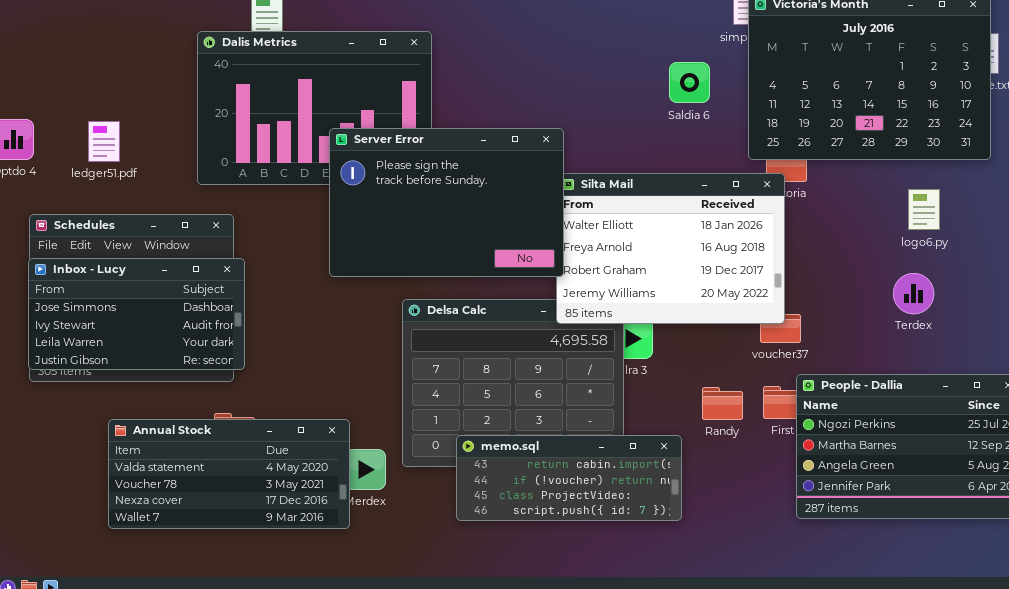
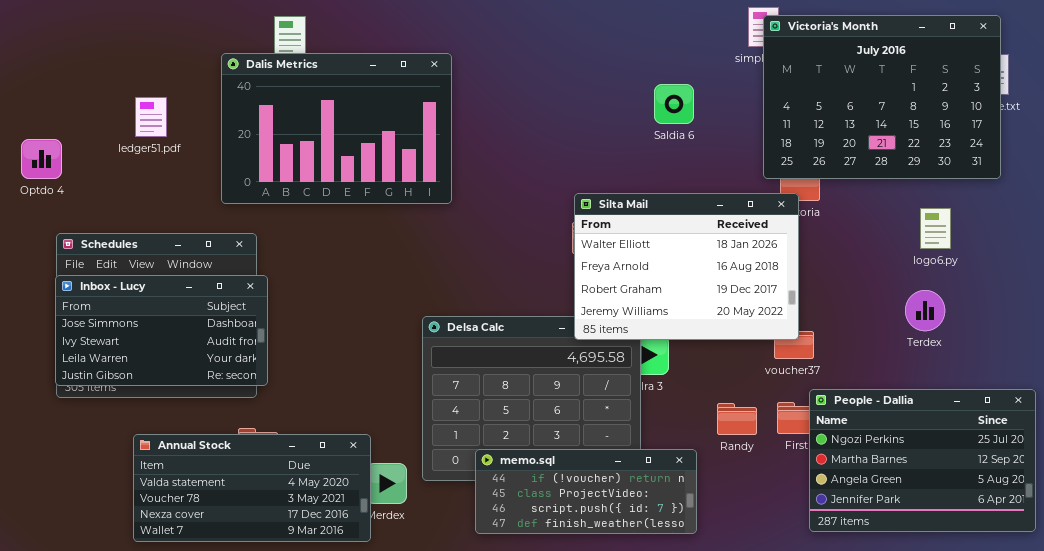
Saldia 6: [669,62,710,103] -> [654,84,694,124], moved
ledger51.pdf: [88,121,120,162] -> [135,97,167,137], moved
Server Error: [329,128,564,277] -> none, closed
memo.sql: [456,435,682,521] -> [475,449,697,534], scrolled down 1 row

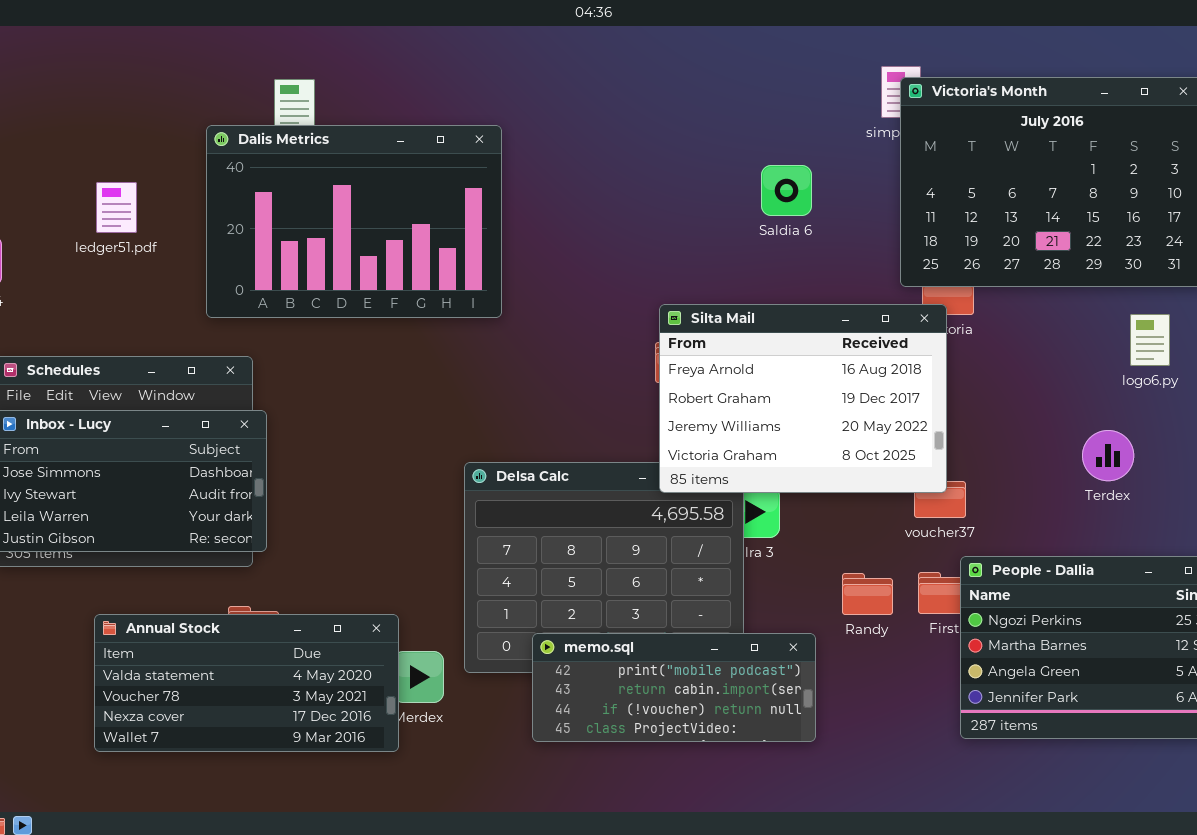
Silta Mail: [574,193,799,340] -> [659,304,947,493], scrolled down 1 row
logo6.py: [920,208,951,249] -> [1130,314,1170,366], moved
memo.sql: [475,449,697,534] -> [532,633,816,742], scrolled up 2 rows

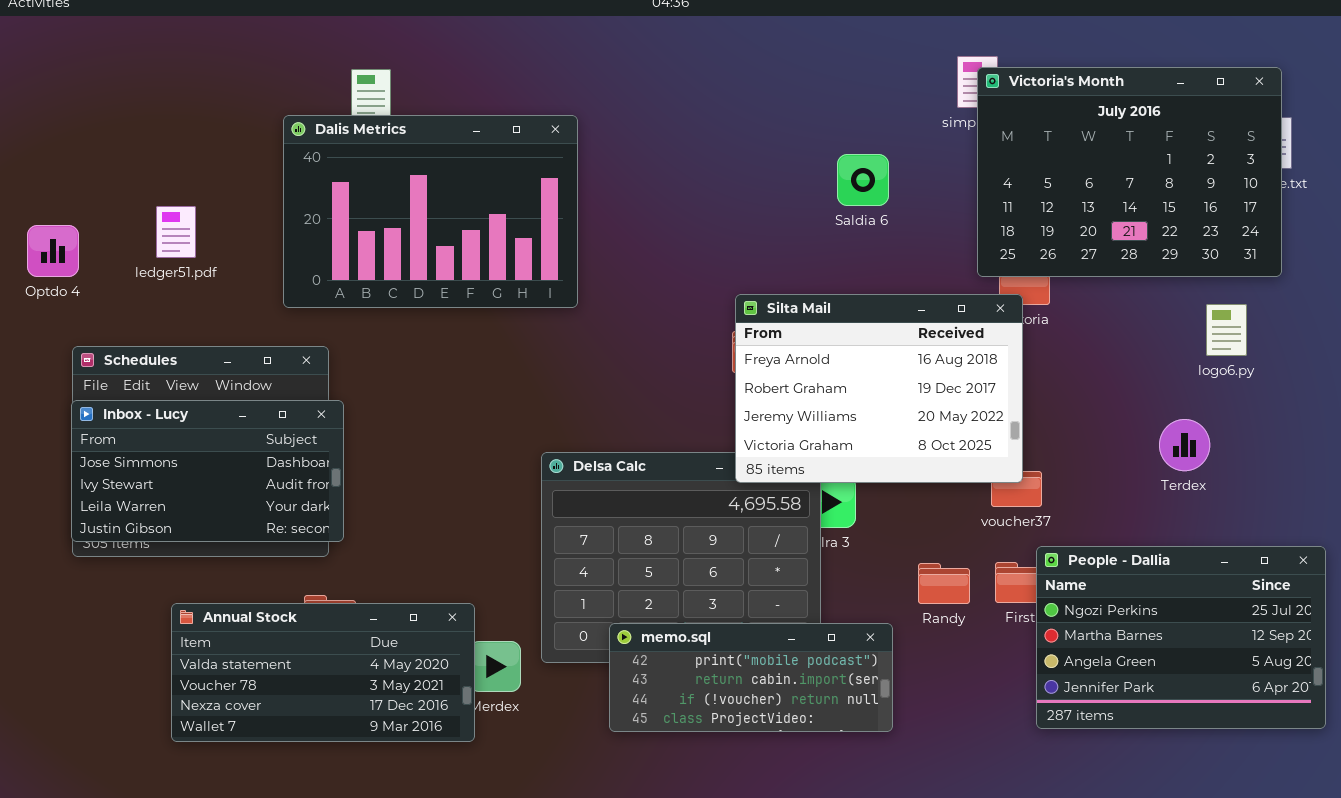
ledger51.pdf: [96,182,137,233] -> [156,206,196,258], moved

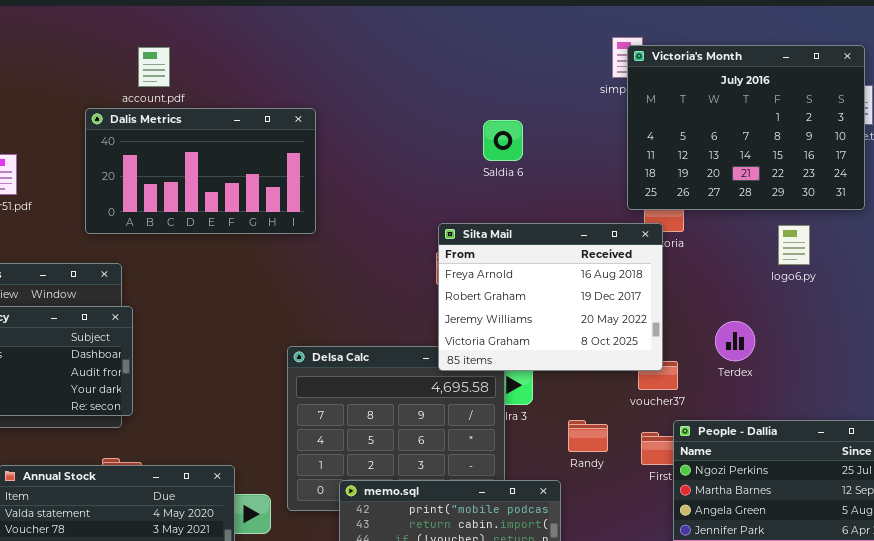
Dalis Metrics: [283,115,578,308] -> [85,108,316,234], resized
Saldia 6: [837,154,889,206] -> [483,120,523,161], moved
logo6.py: [1206,304,1247,356] -> [778,225,810,265], moved
Terdex: [1159,419,1210,471] -> [715,321,755,361], moved
Randy: [918,563,970,604] -> [568,420,608,452], moved

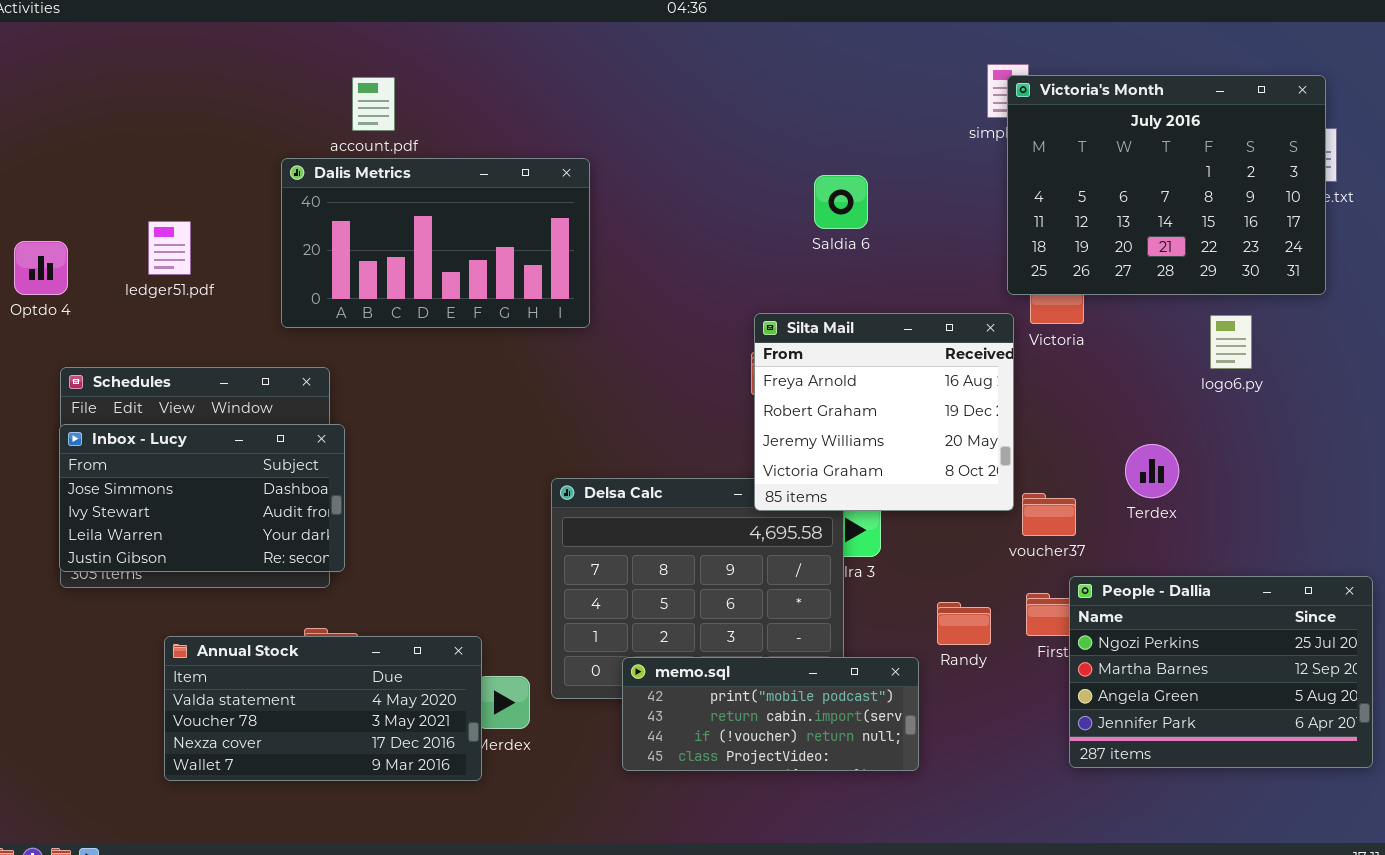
Silta Mail: [438,223,663,371] -> [754,313,1014,511], resized
Randy: [568,420,608,452] -> [937,602,991,645], moved

